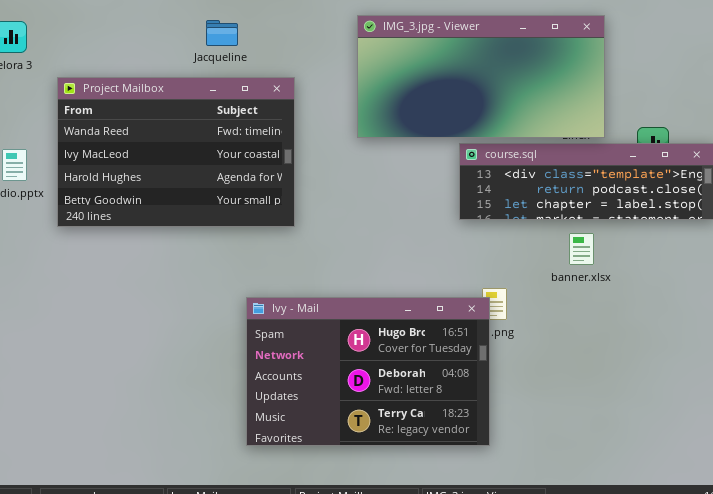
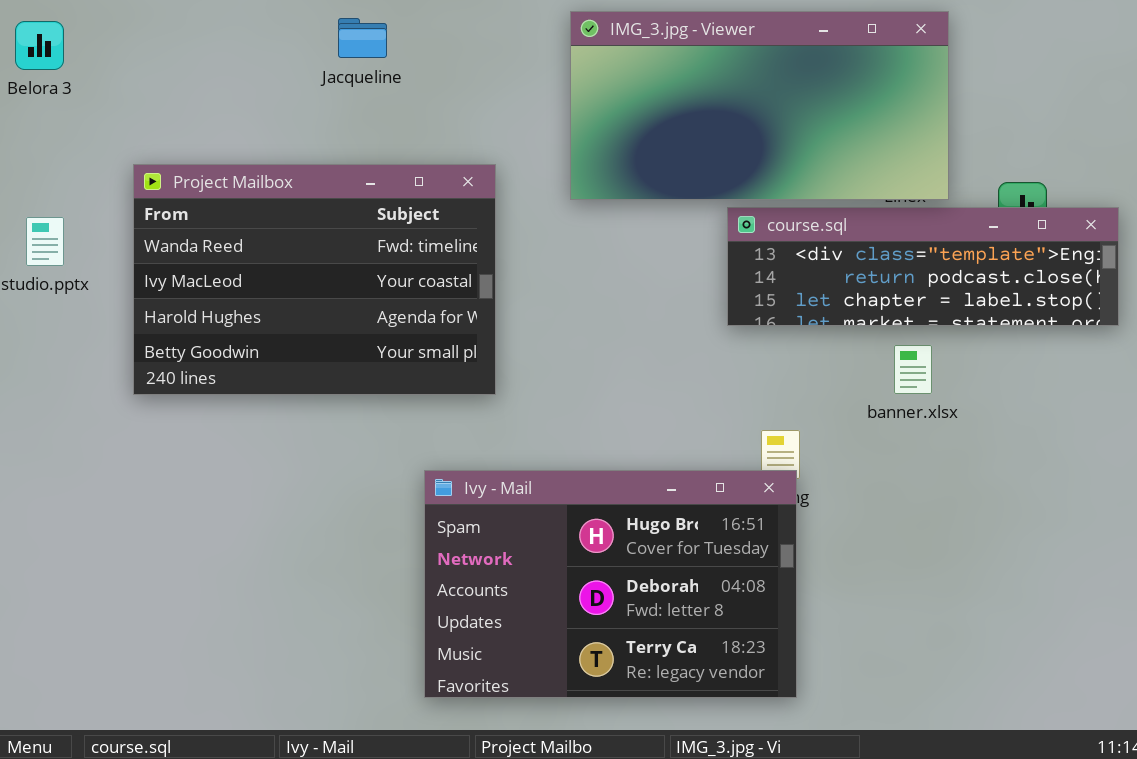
Project Mailbox: [57,77,295,227] -> [133,164,496,395], moved
Ivy - Mail: [246,297,490,446] -> [424,470,797,698], moved

